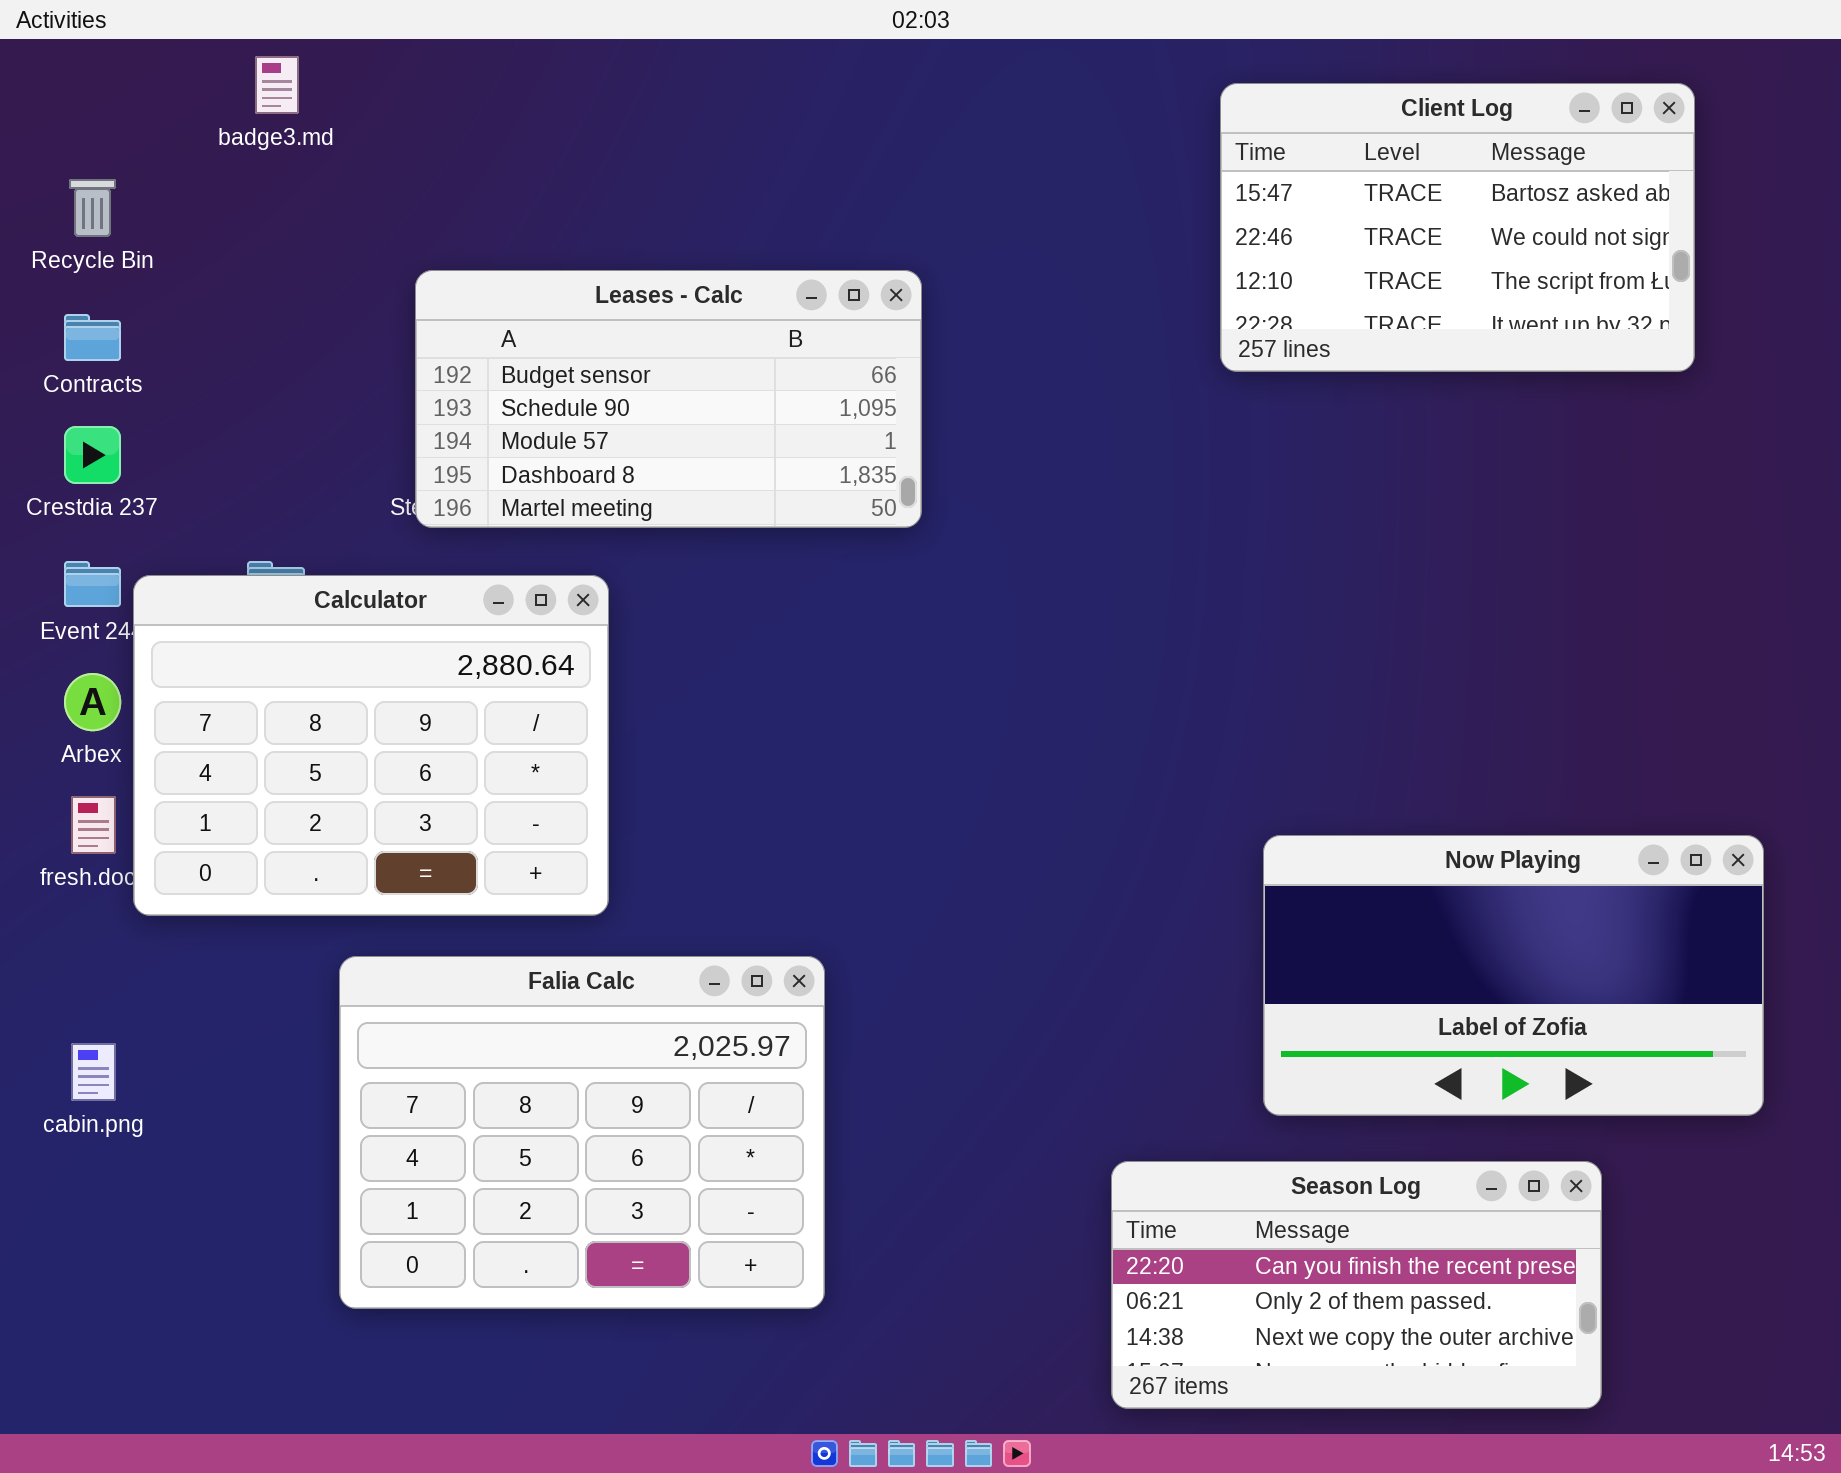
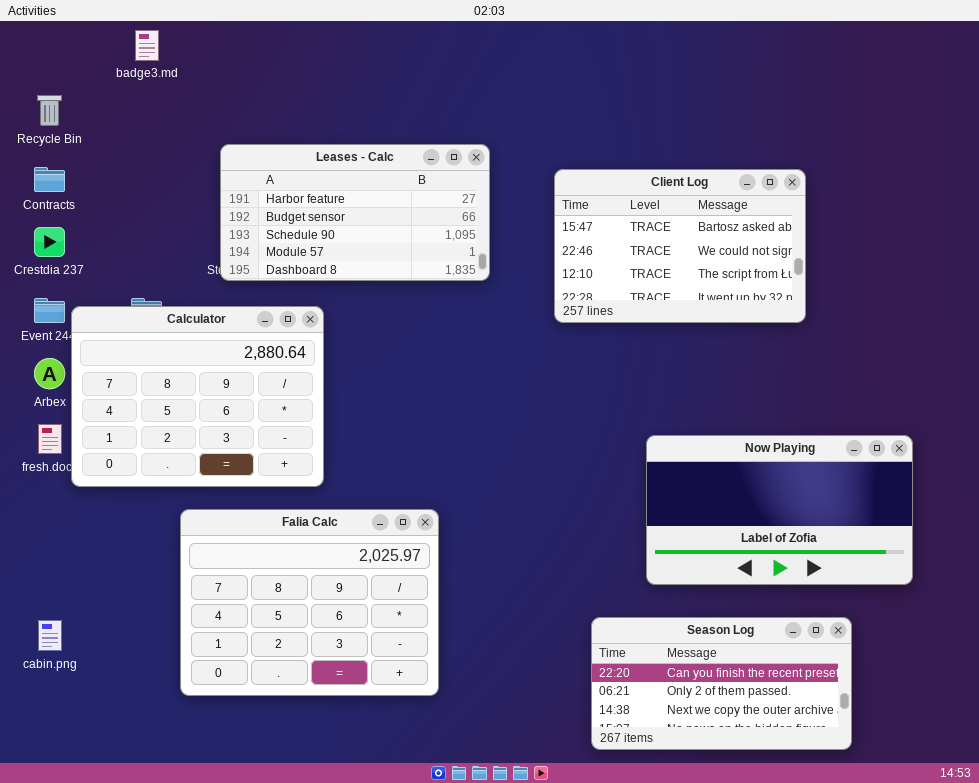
Client Log: [1220,83,1695,372] -> [554,169,806,323], moved
Leases - Calc: [415,270,922,528] -> [220,144,490,281], scrolled up 1 row
Now Playing: [1263,835,1764,1116] -> [646,435,913,585], moved
cabin.png: [71,1043,116,1101] -> [38,620,62,651], moved

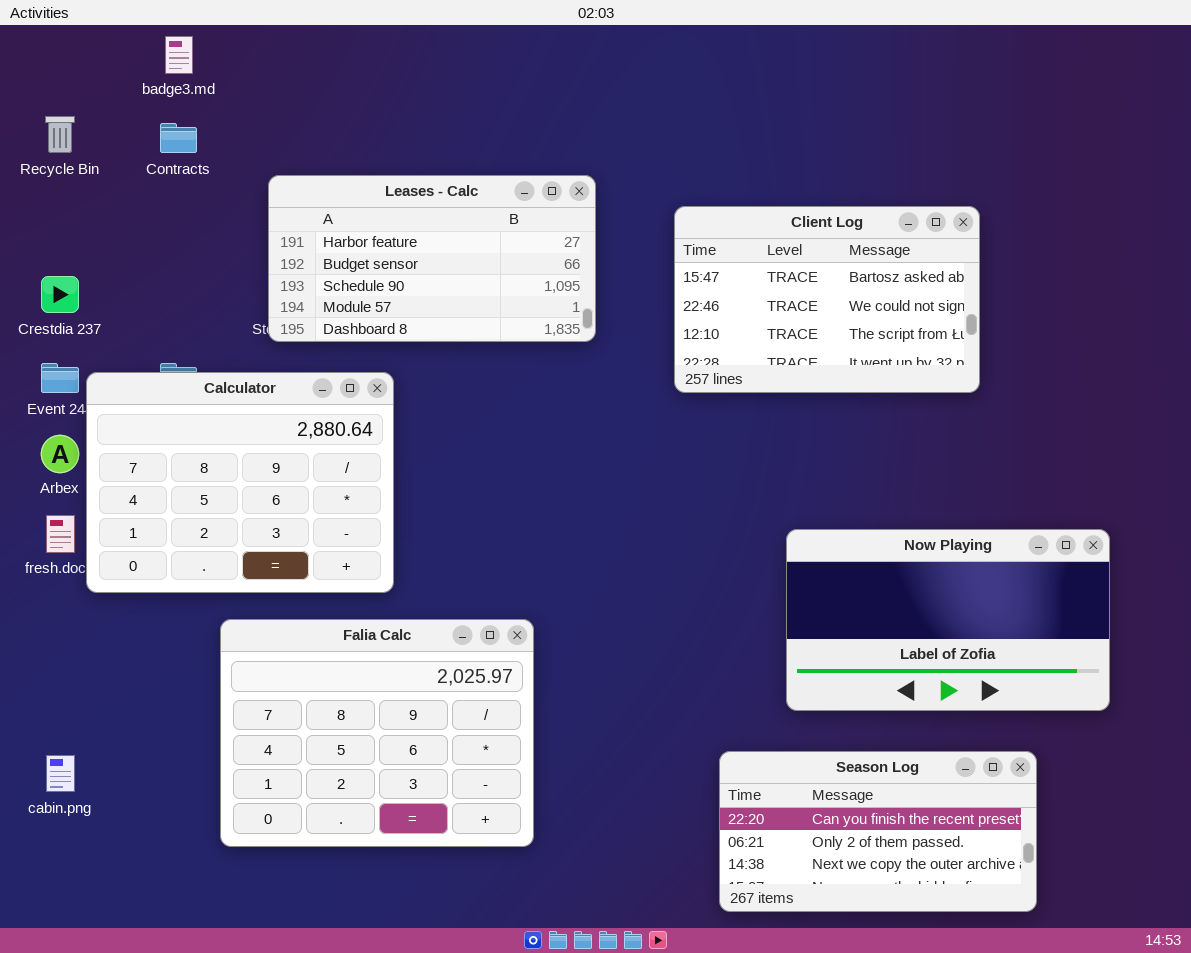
Contracts: [34,167,65,192] -> [160,123,197,153], moved

